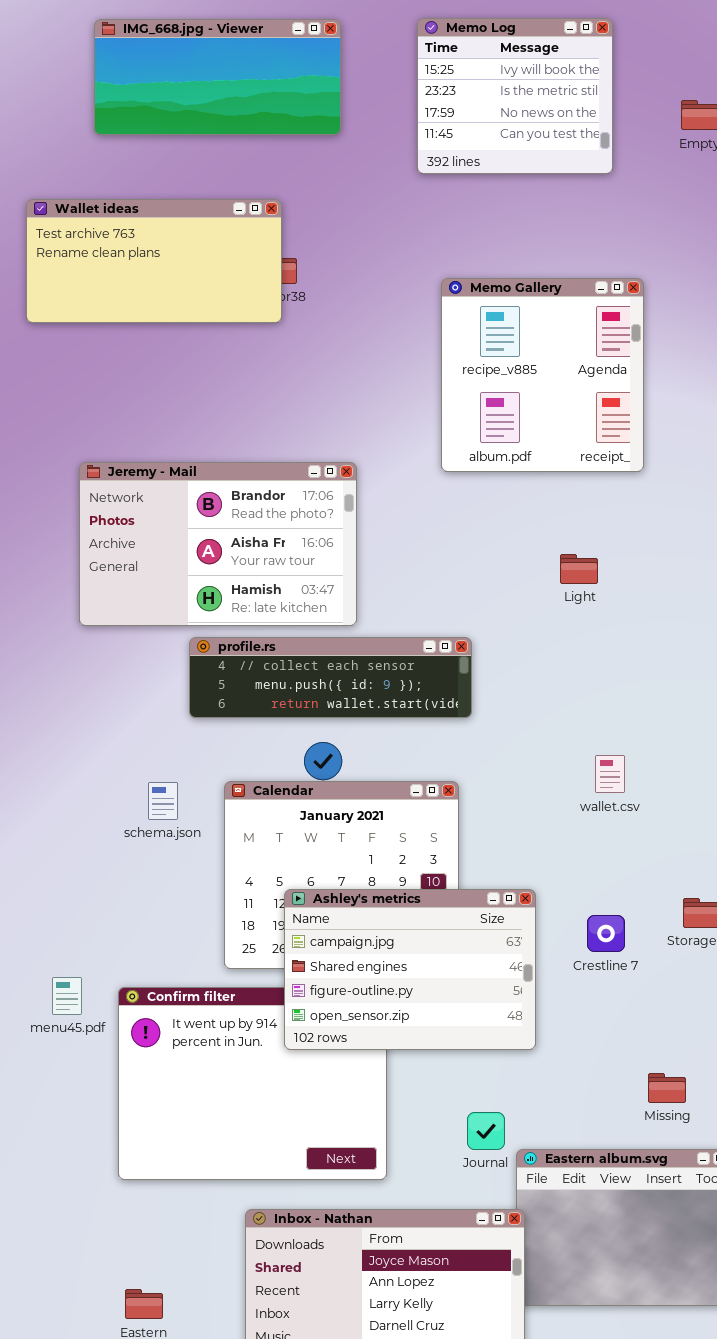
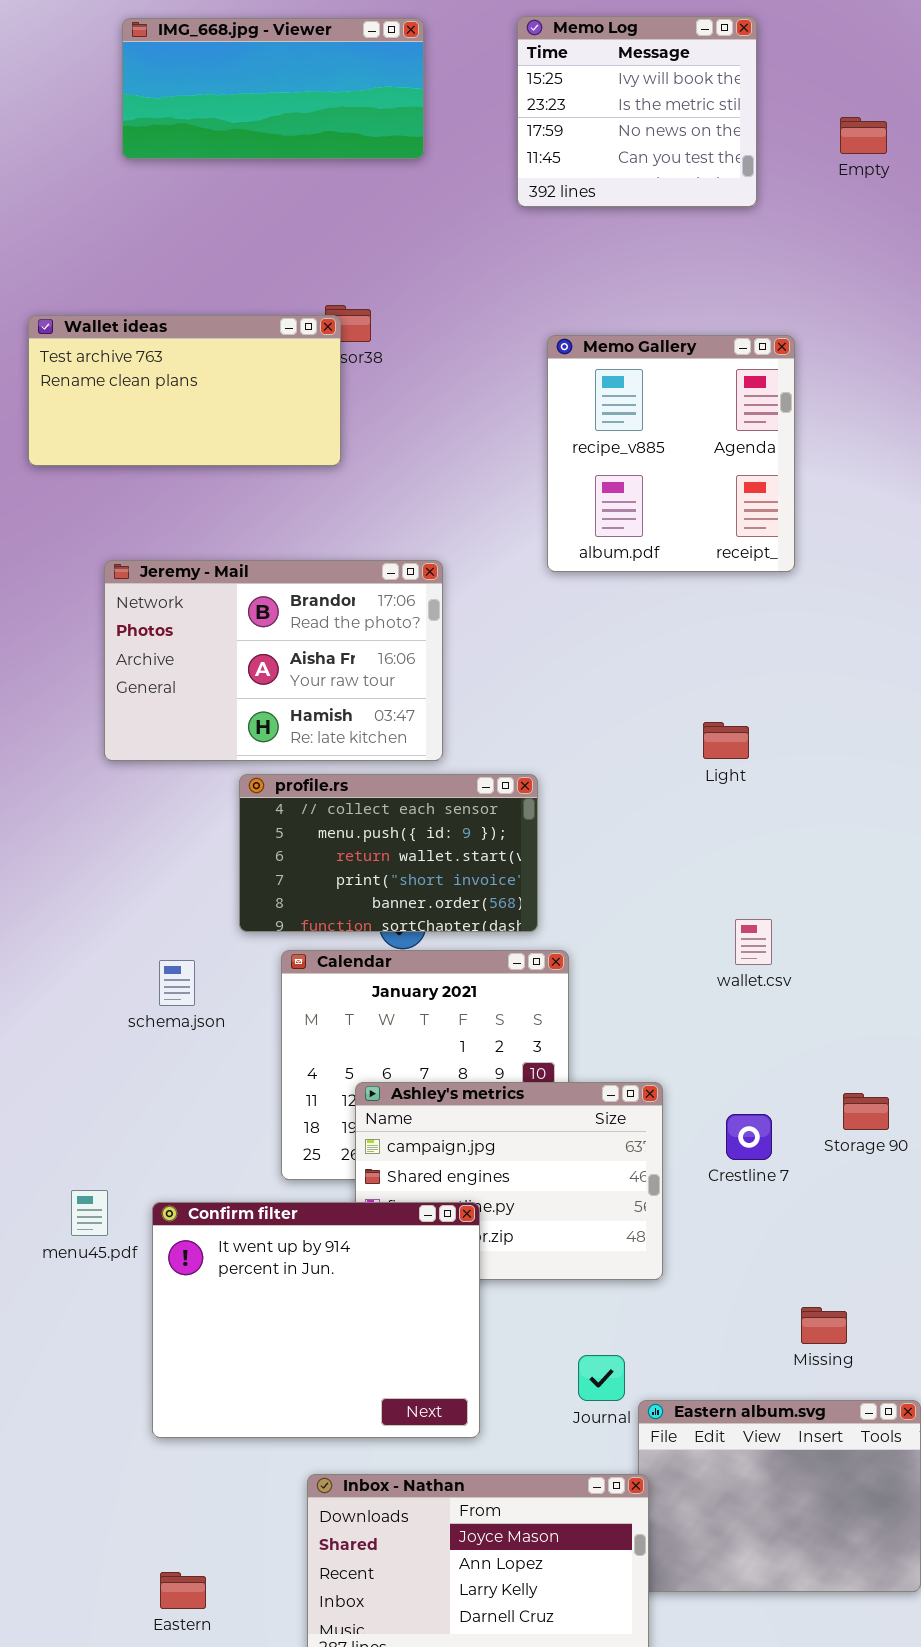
Wallet ideas: [26,199,282,323] -> [28,315,341,466], moved
Light: [560,554,598,584] -> [703,722,749,759], moved
profile.rs: [189,637,472,718] -> [239,774,538,932], resized
schema.json: [148,782,178,820] -> [159,960,195,1006], moved
Confirm filter: [118,987,387,1180] -> [152,1202,480,1438], raised

